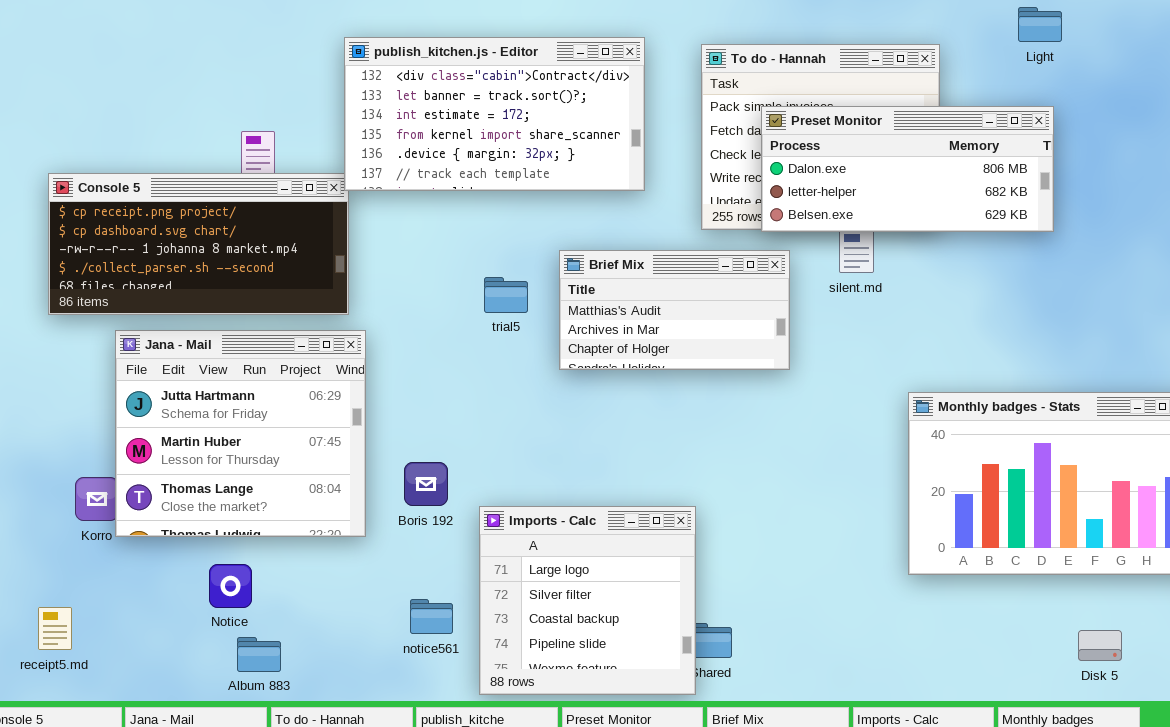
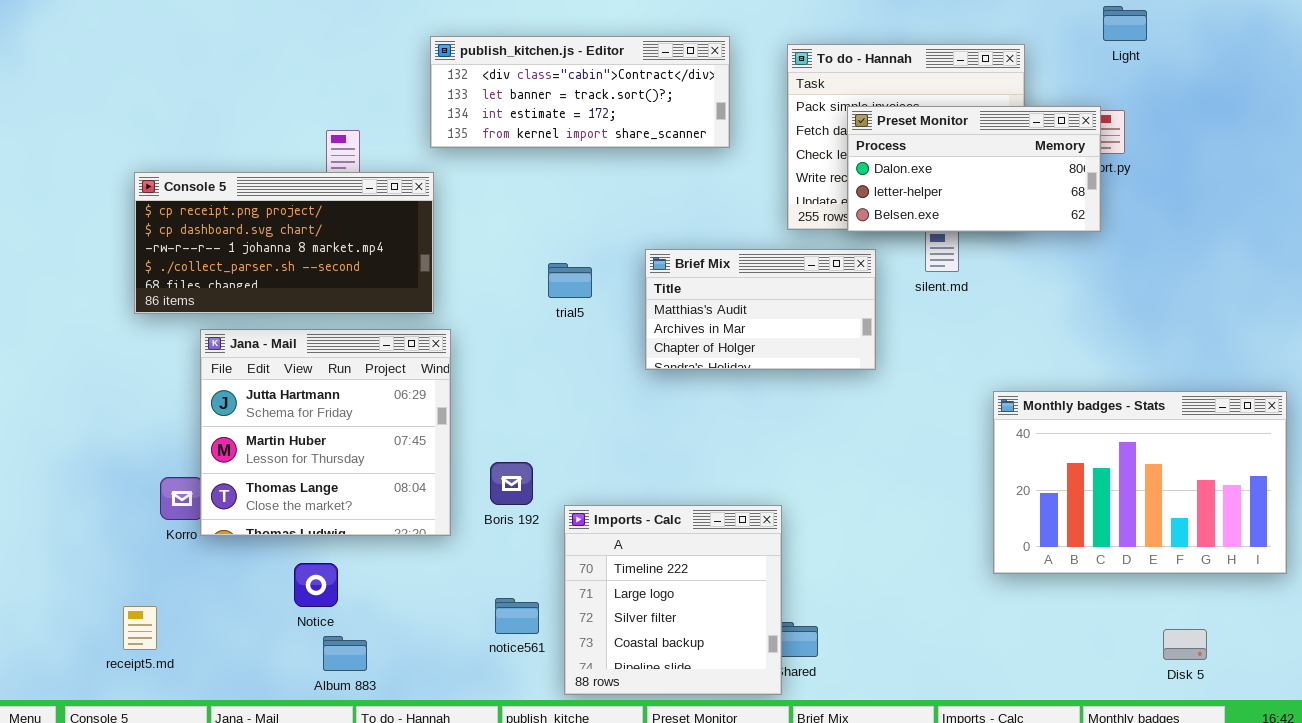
publish_kitchen.js - Editor: [344,37,645,191] -> [430,36,730,148], resized
Preset Monitor: [761,106,1054,232] -> [847,106,1101,232], resized
trial5: [484,277,528,313] -> [548,263,592,298], moved
Imports - Calc: [479,506,696,695] -> [564,505,782,695], scrolled up 1 row

